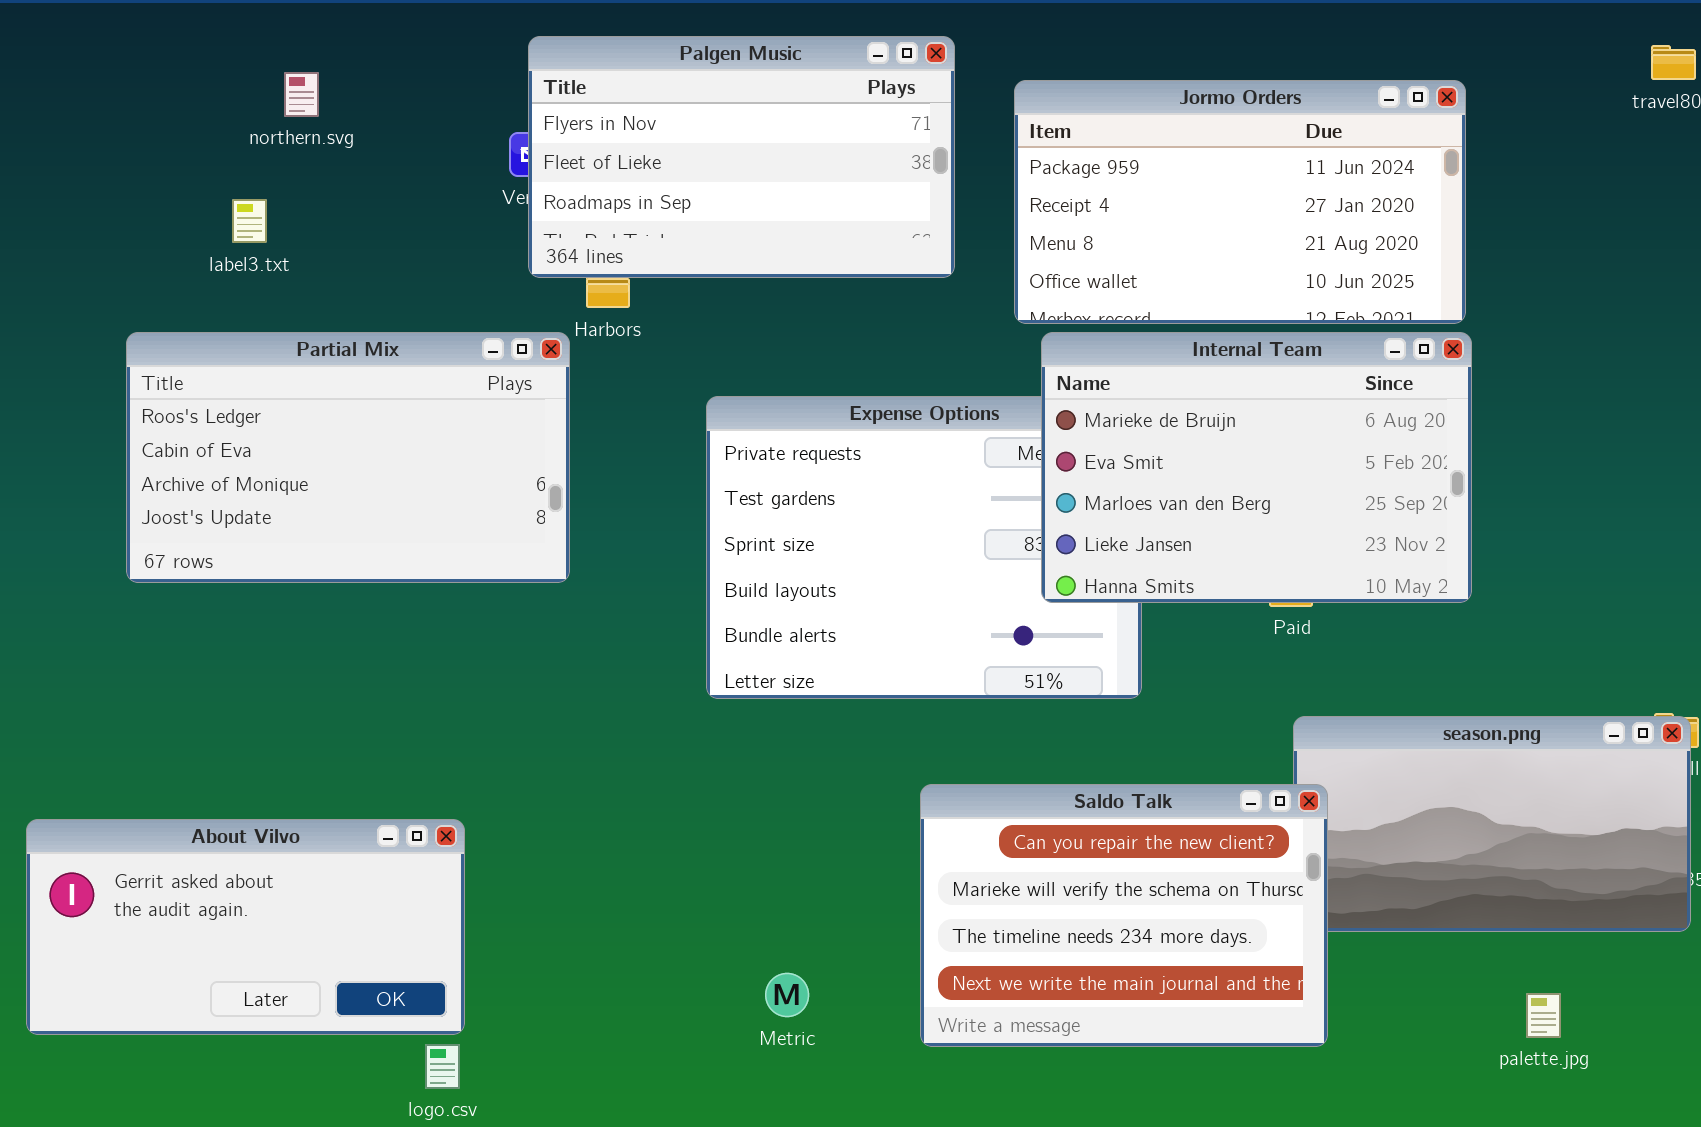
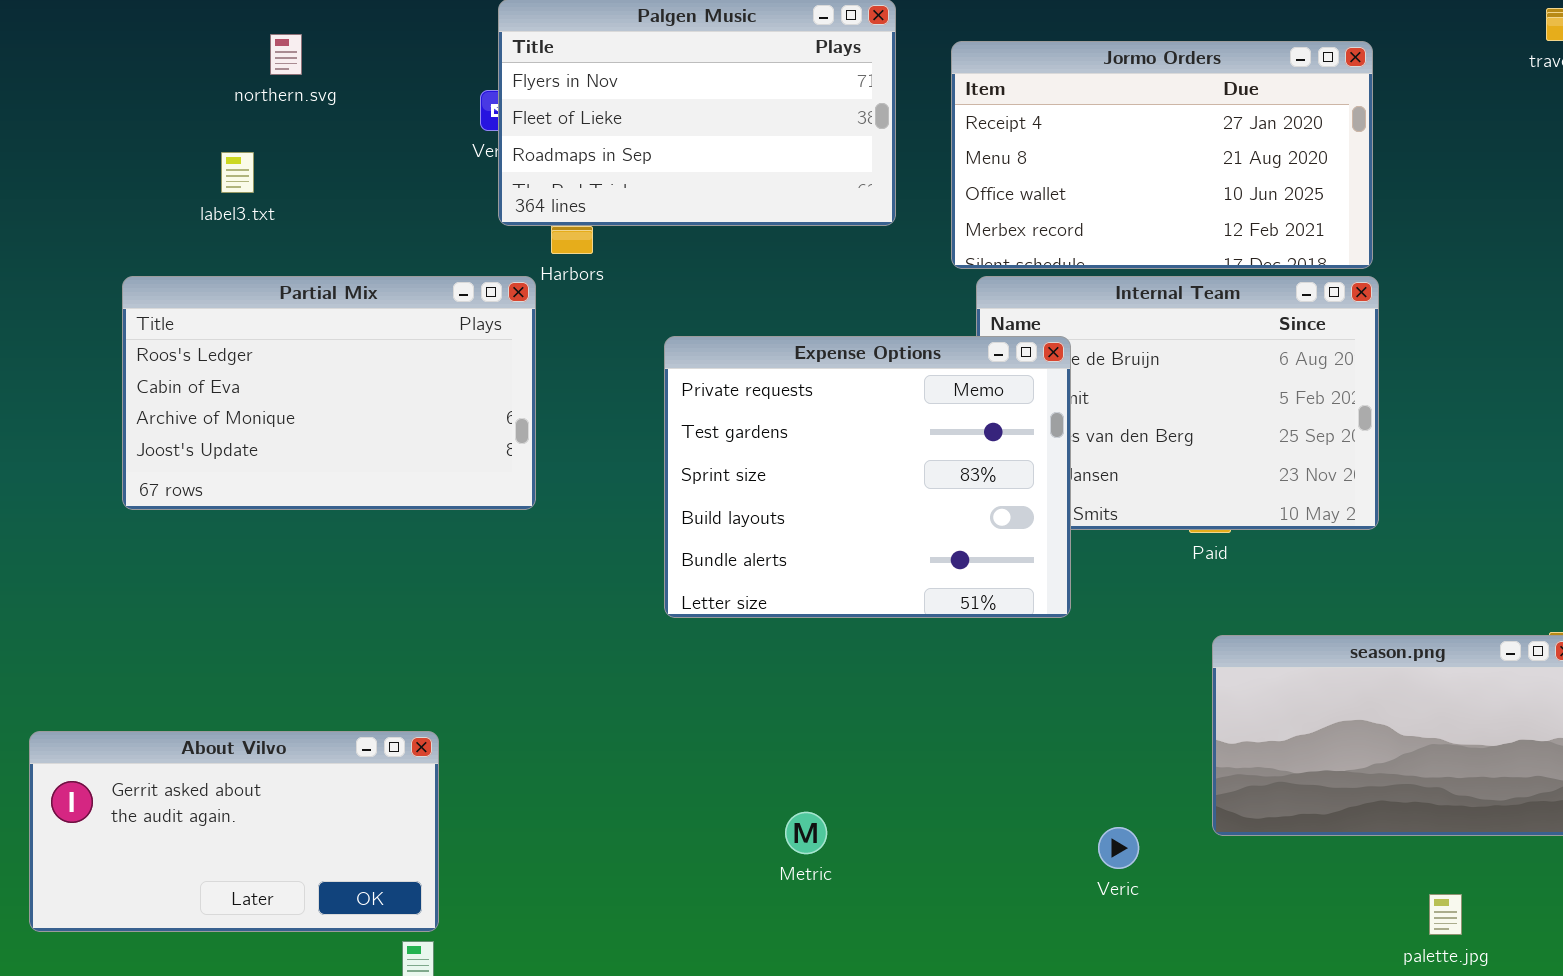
Jormo Orders: [1014,80,1466,324] -> [951,41,1373,269], scrolled down 1 row
Expense Options: [706,396,1142,699] -> [664,336,1071,618], raised
Saldo Talk: [920,784,1328,1047] -> none, closed
Metric: [765,973,809,1017] -> [785,812,827,854], moved

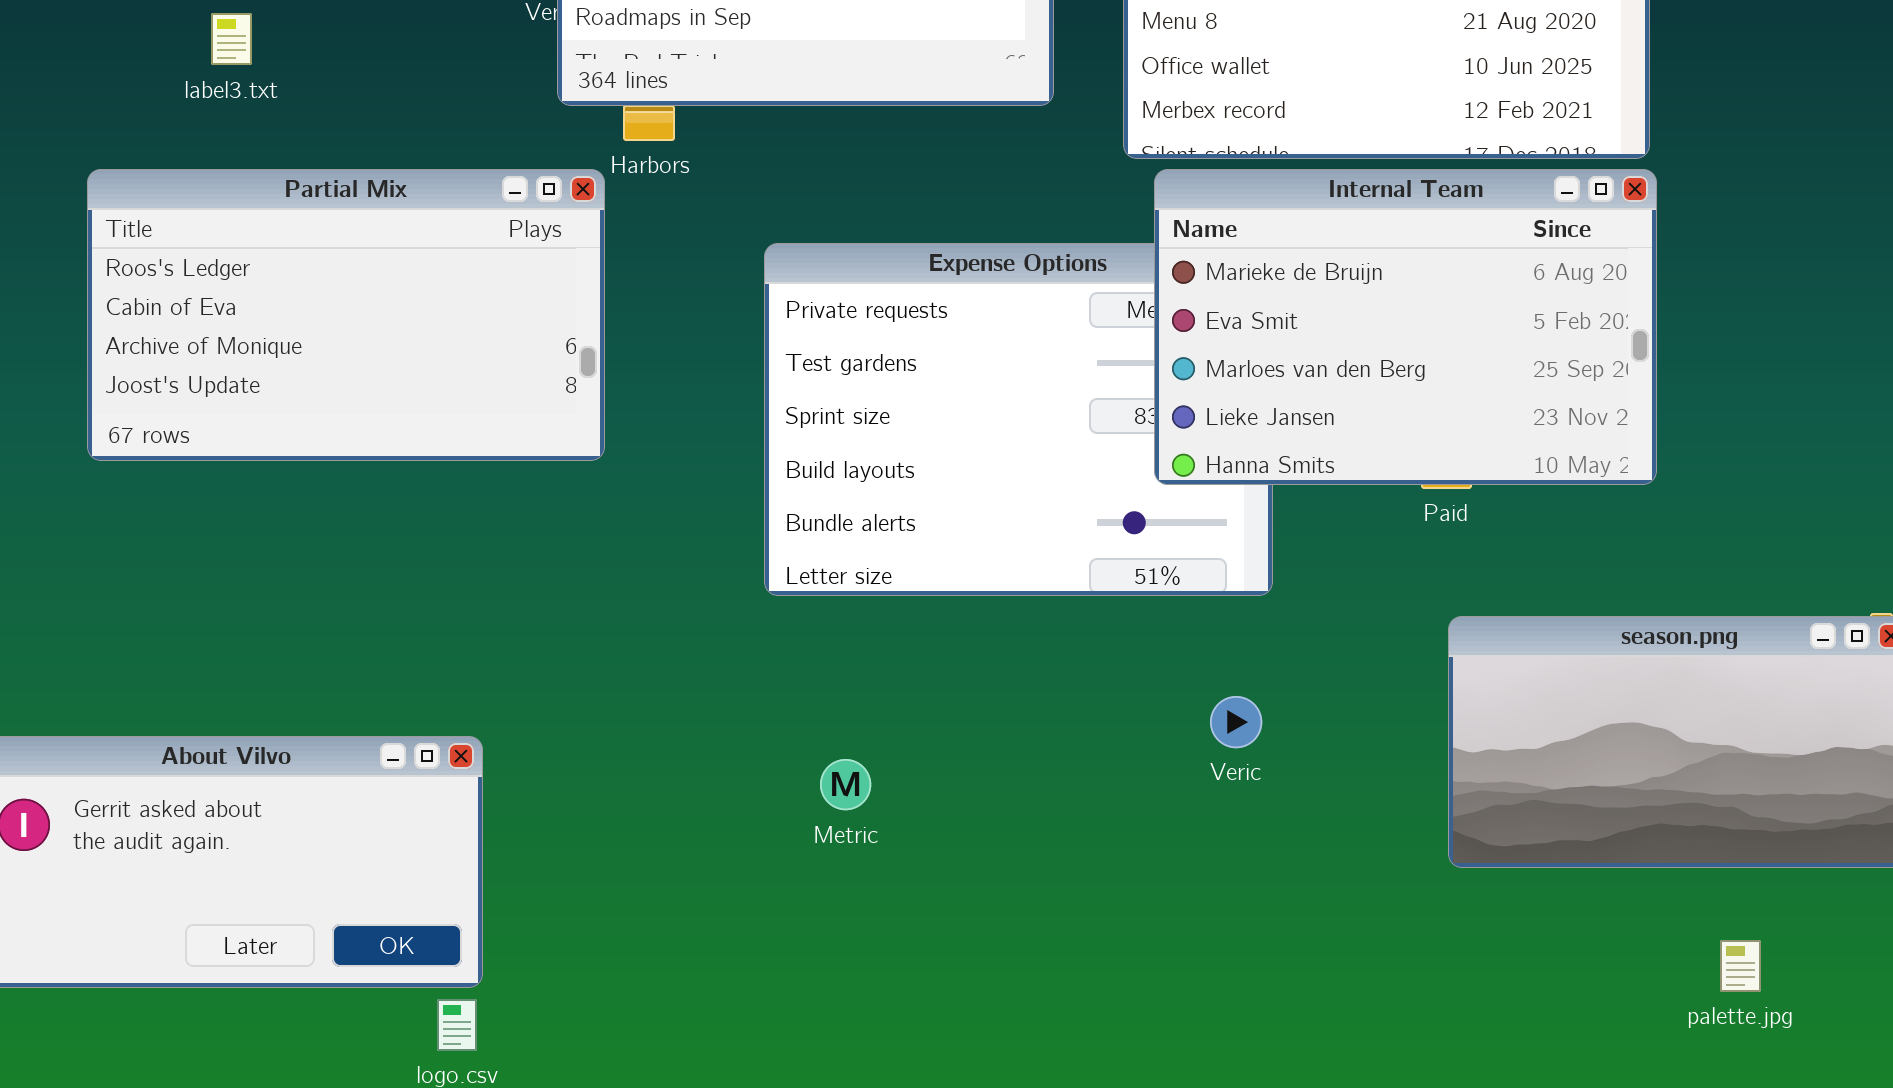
Internal Team: [976,276,1379,530] -> [1154,169,1657,485], raised
Metric: [785,812,827,854] -> [820,759,871,810], moved
Veric: [1098,827,1139,869] -> [1210,696,1262,748], moved

